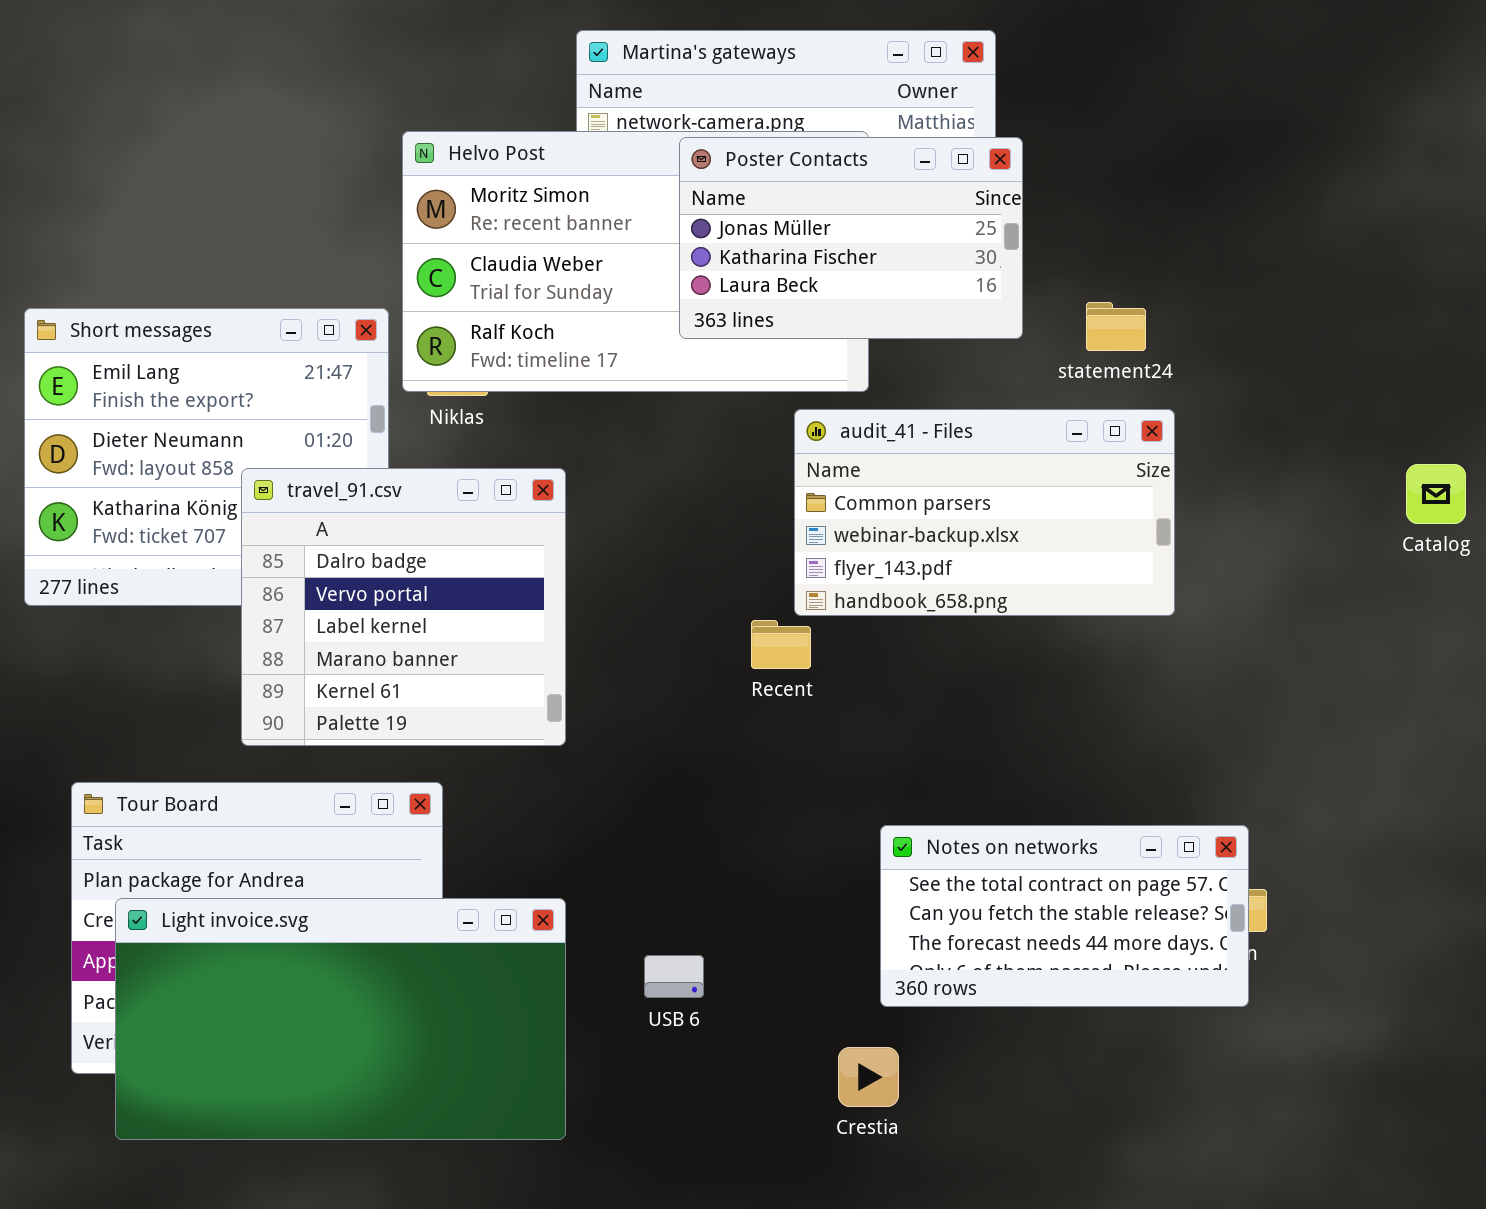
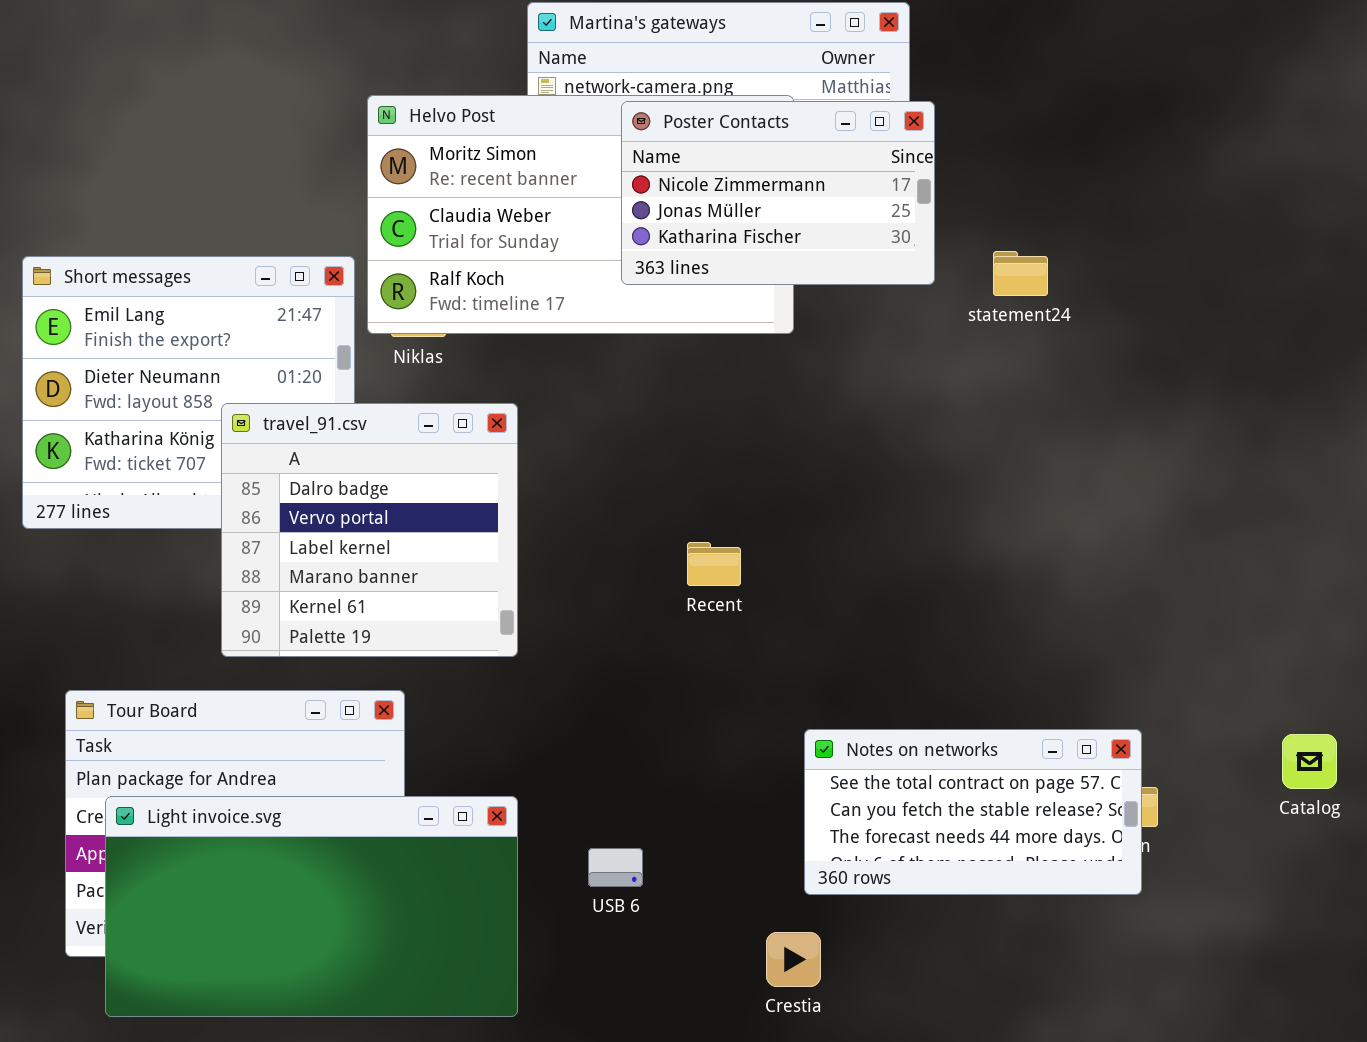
Poster Contacts: [679,137,1023,339] -> [621,101,935,285], scrolled up 1 row
audit_41 - Files: [794,409,1175,616] -> none, closed
Catalog: [1406,464,1466,524] -> [1282,734,1337,789], moved

